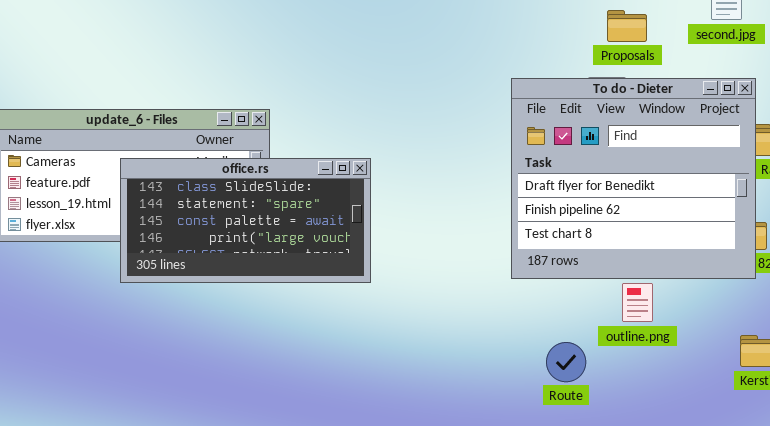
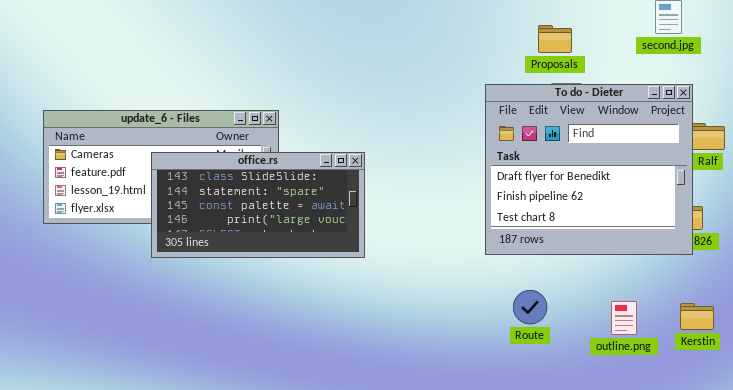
Proposals: [607,10,647,42] -> [538,25,572,53], moved
outline.png: [622,283,653,322] -> [611,301,637,335], moved
Route: [546,342,586,382] -> [513,290,547,324], moved

